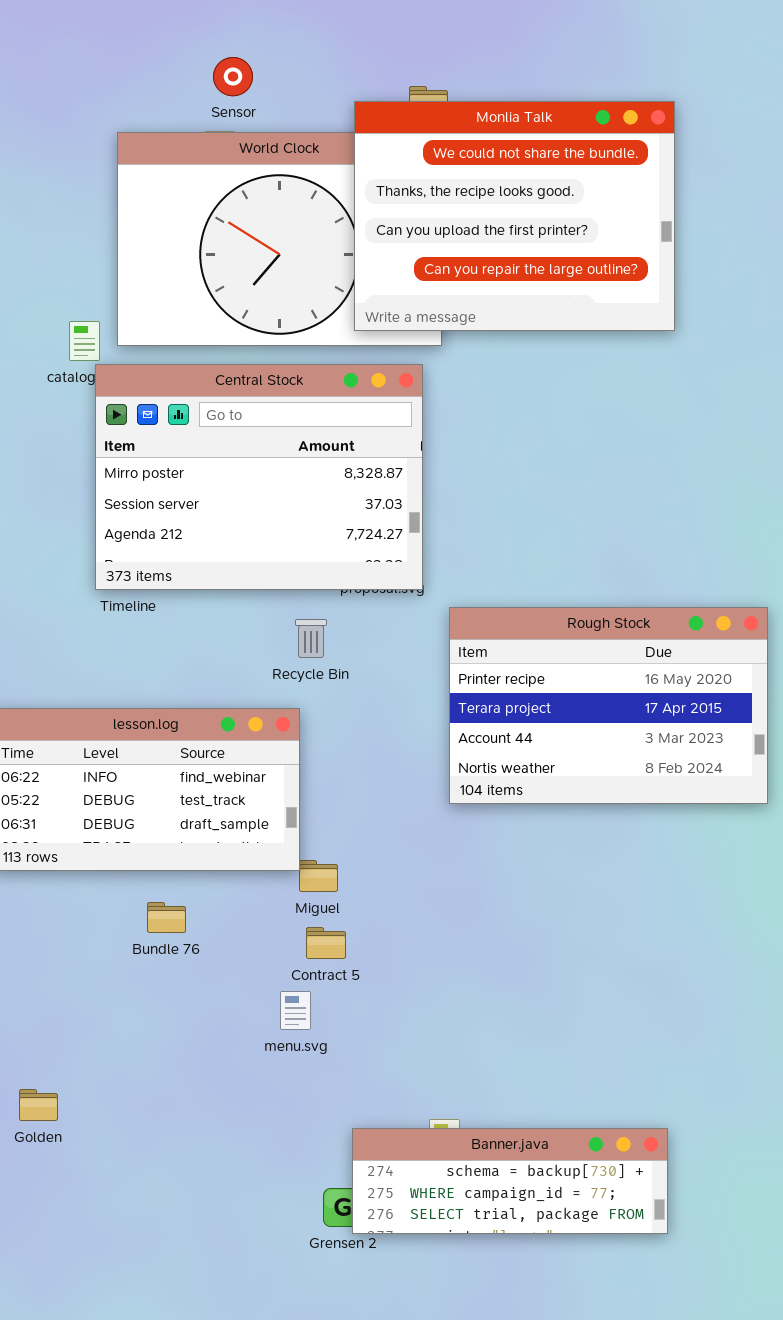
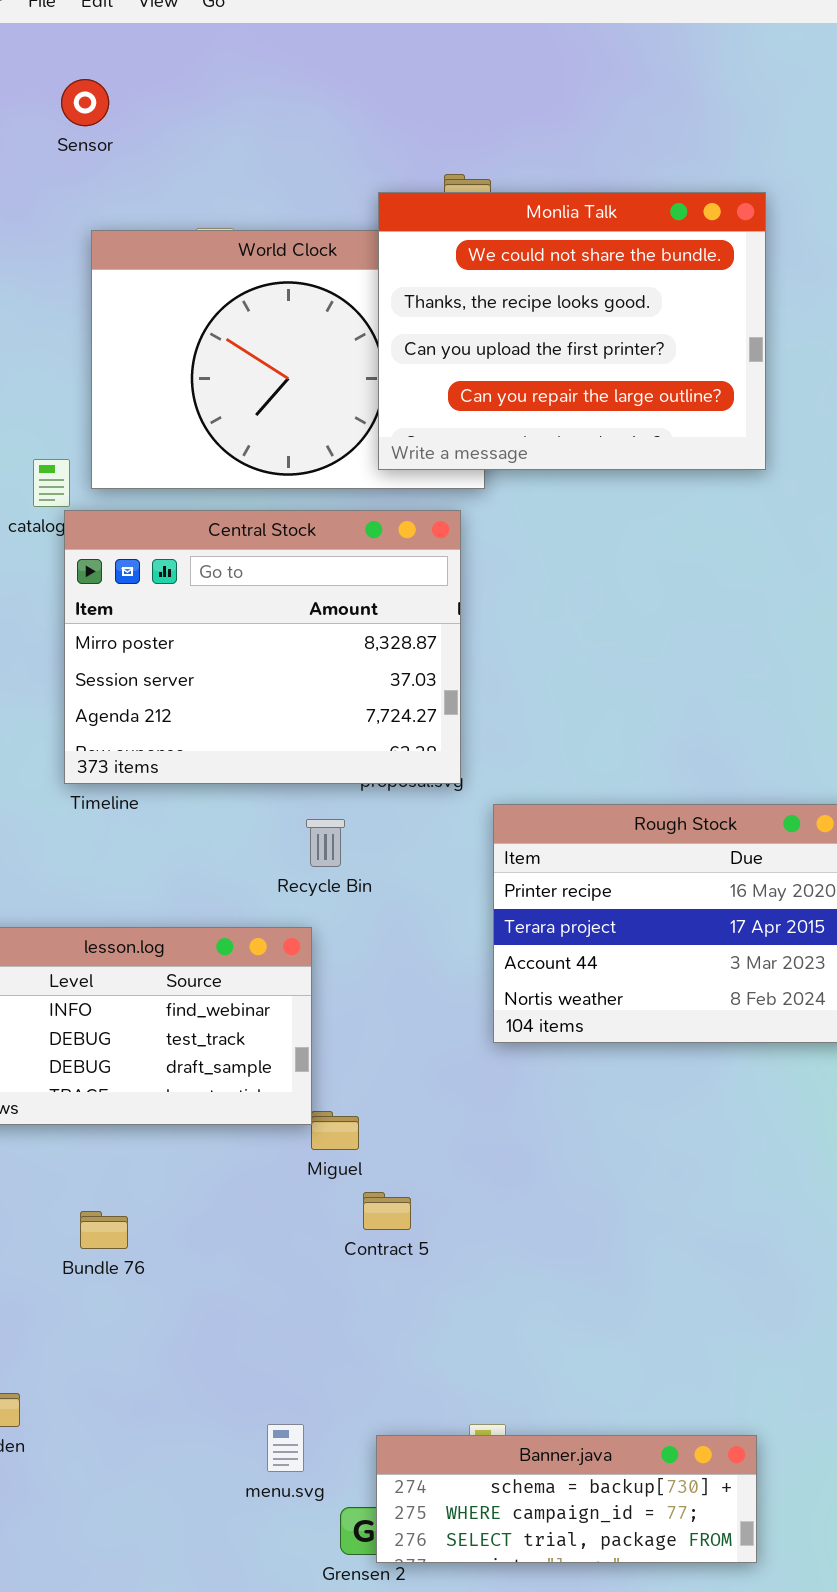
Sensor: [213,57,253,96] -> [61,79,109,126], moved
Bundle 76: [147,902,186,933] -> [80,1211,128,1249], moved
Contract 5: [306,927,346,959] -> [363,1192,411,1230], moved
menu.svg: [280,991,311,1030] -> [267,1424,304,1472], moved

